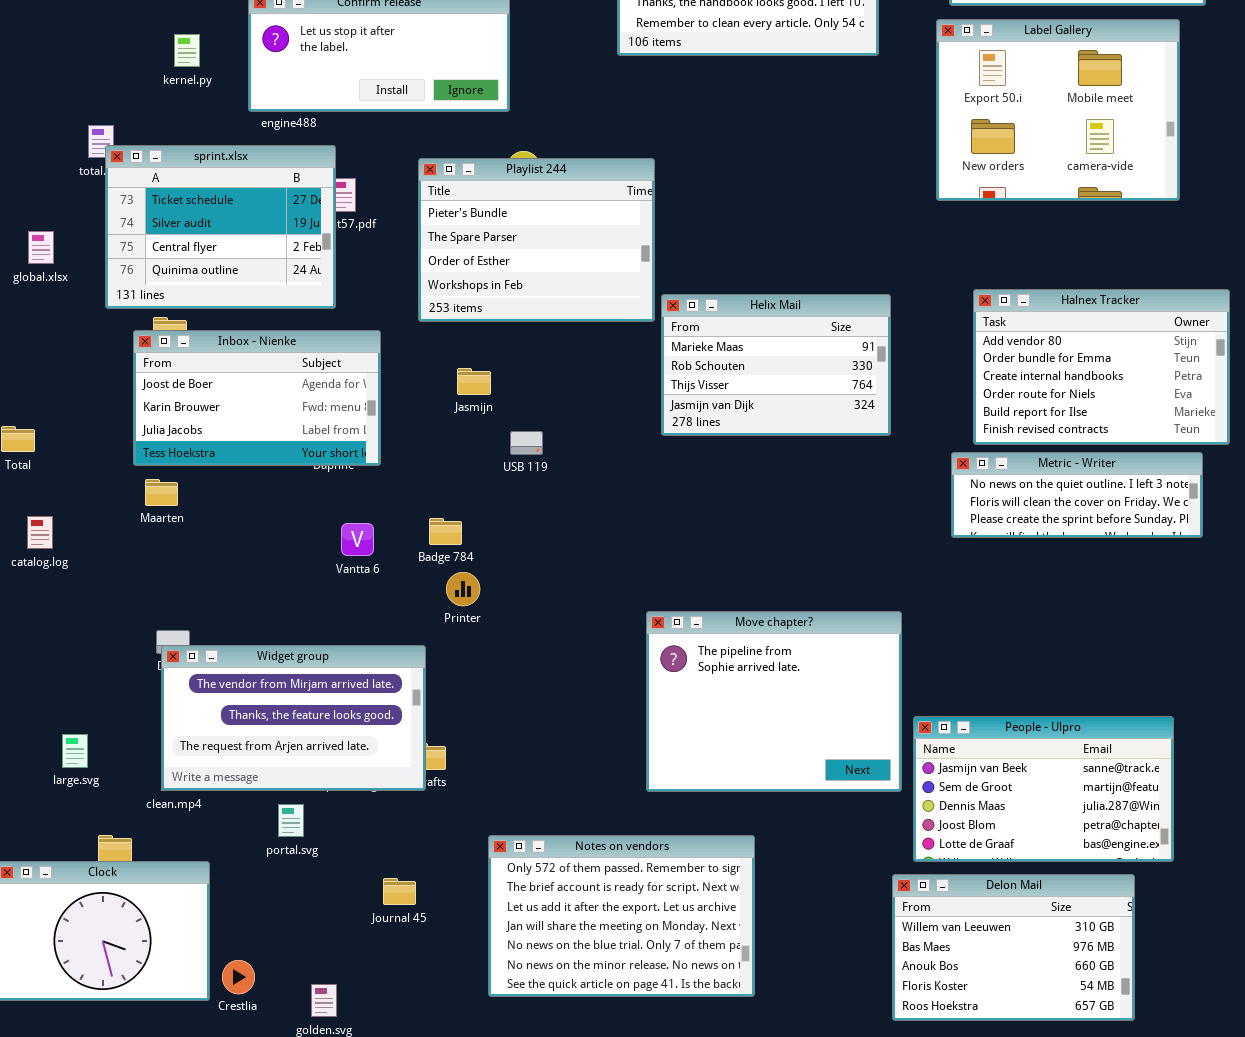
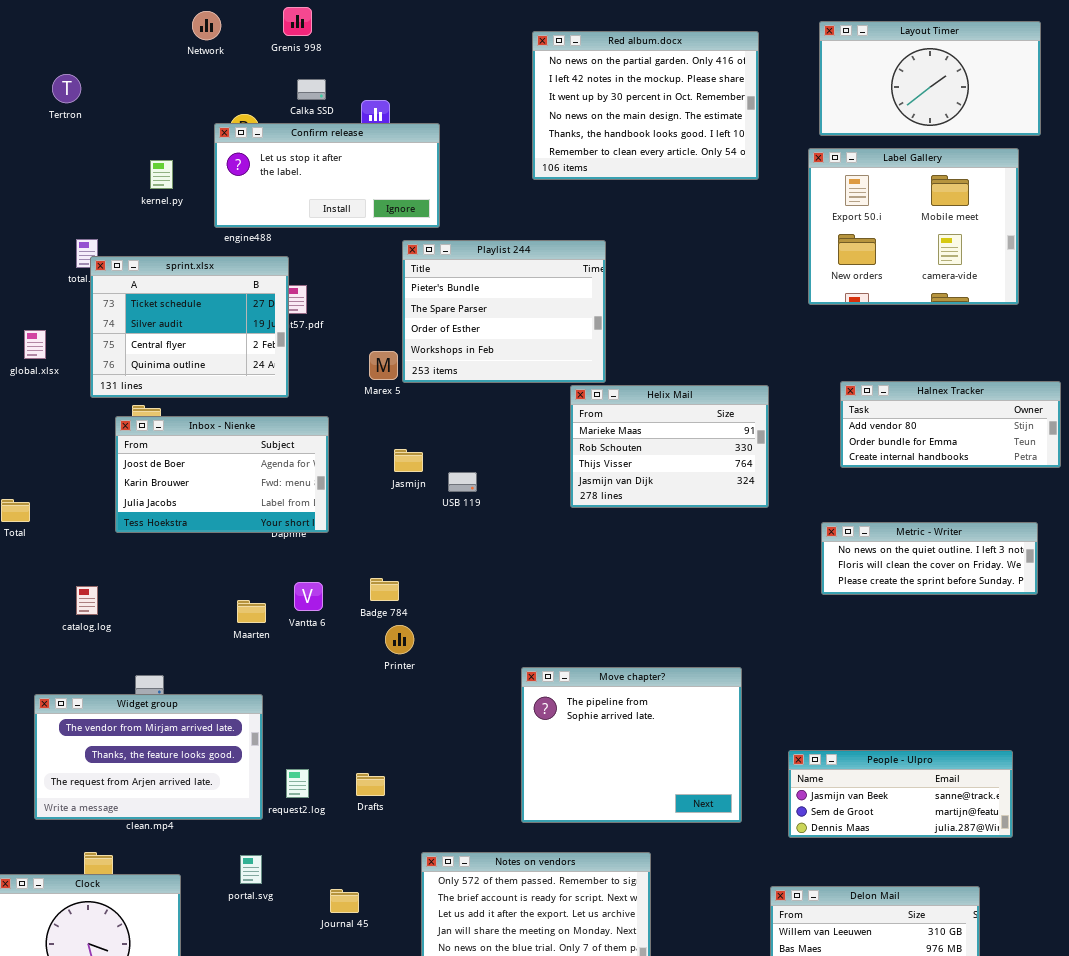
Playlist 244: [418,158,655,322] -> [402,240,606,383], moved
Halnex Tracker: [973,289,1230,445] -> [840,381,1061,468], resized
USB 119: [510,431,543,455] -> [448,472,477,492], moved
Maarten: [145,479,178,506] -> [237,600,266,623], moved
catalog.log: [27,516,53,549] -> [76,586,98,615], moved
Move chapter?: [646,611,902,792] -> [521,667,742,823], moved
Widget group: [161,645,426,791] -> [34,694,263,820], moved
People - Ulpro: [913,716,1174,862] -> [788,750,1013,838], resized
portal.svg: [278,804,304,837] -> [240,855,262,884], moved

